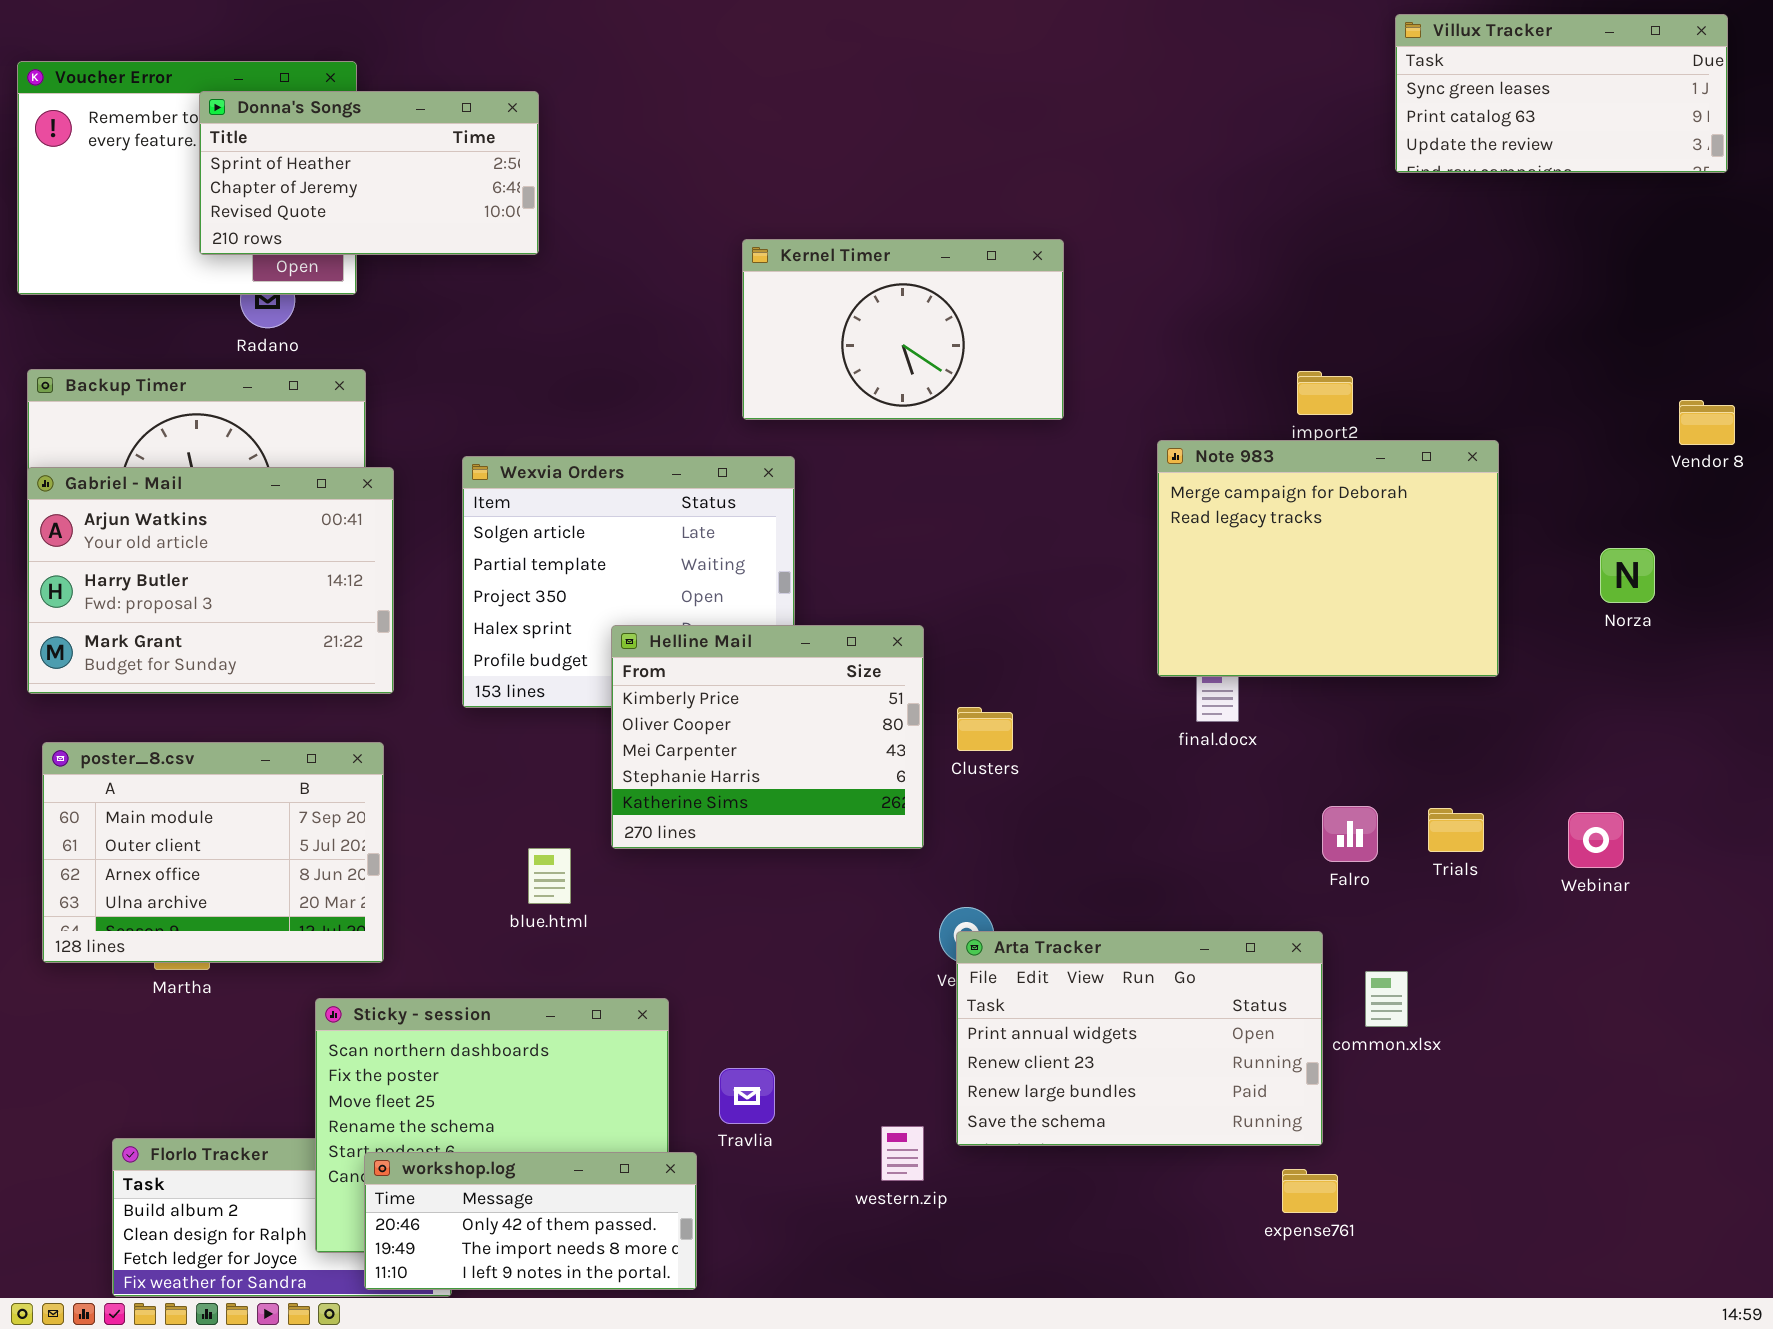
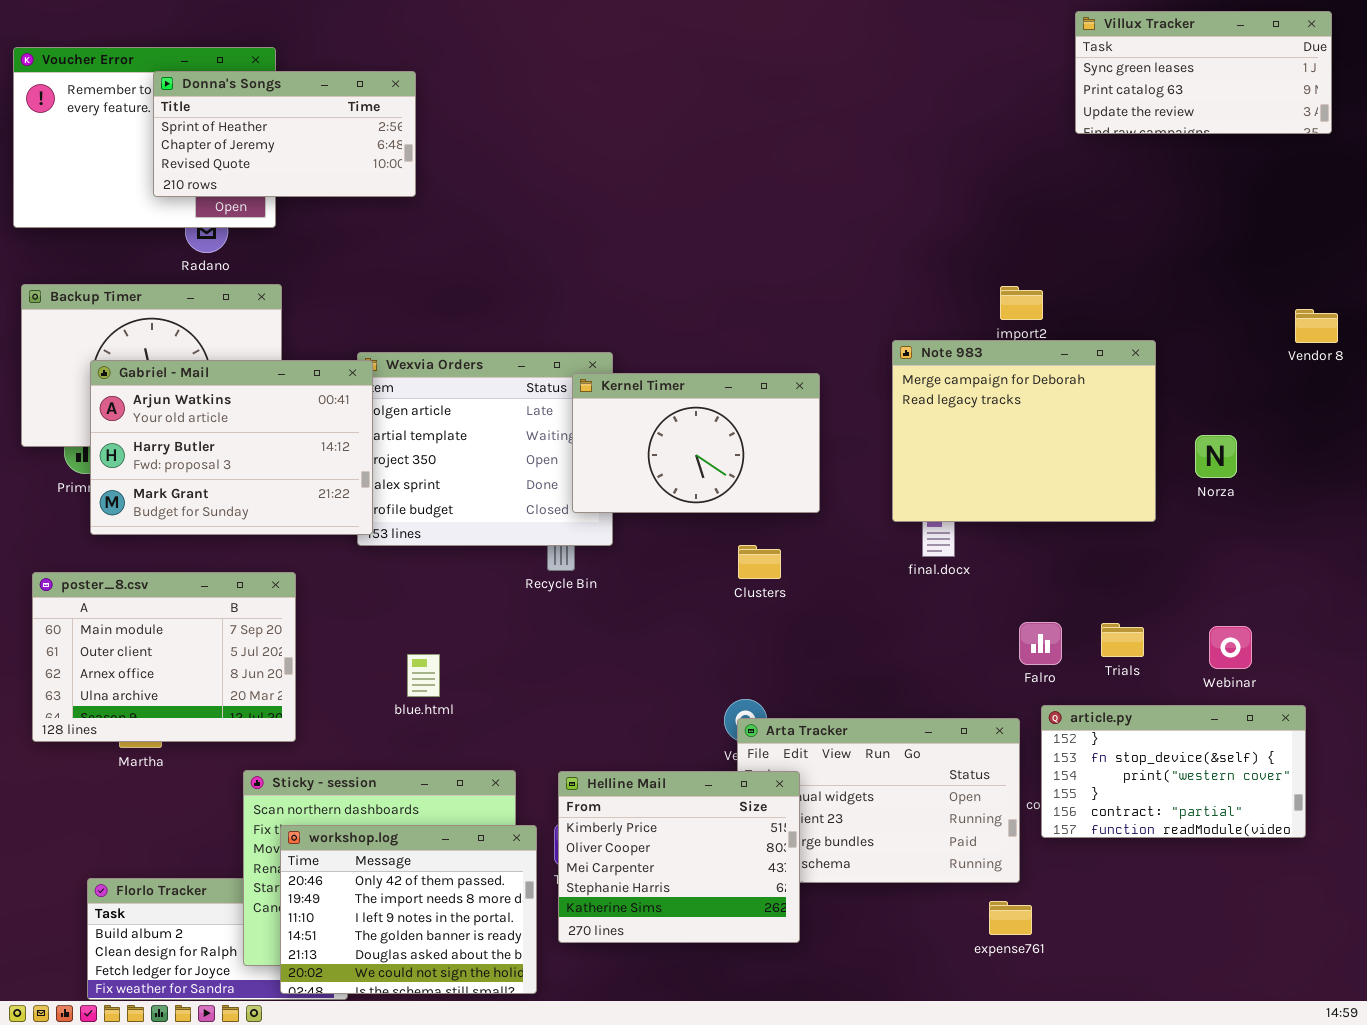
Kernel Timer: [742,239,1064,420] -> [572,373,820,513], moved
Gabriel - Mail: [27,467,394,694] -> [90,360,373,535], moved
Norza: [1600,548,1655,603] -> [1195,435,1237,478], moved
Helline Mail: [611,625,924,849] -> [558,771,800,943], moved
article.py: none -> [1041,705,1306,838], opened
workshop.log: [364,1152,697,1290] -> [280,825,537,994], resized

